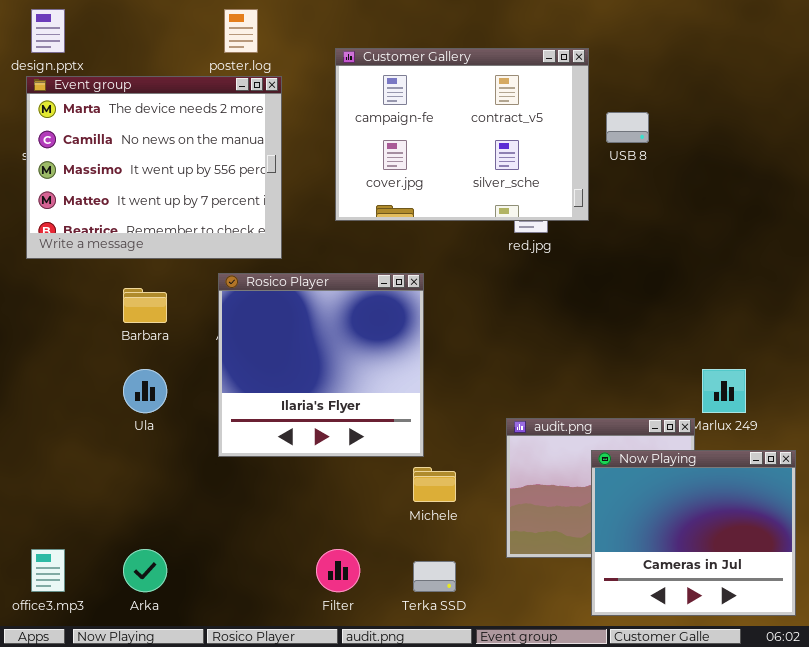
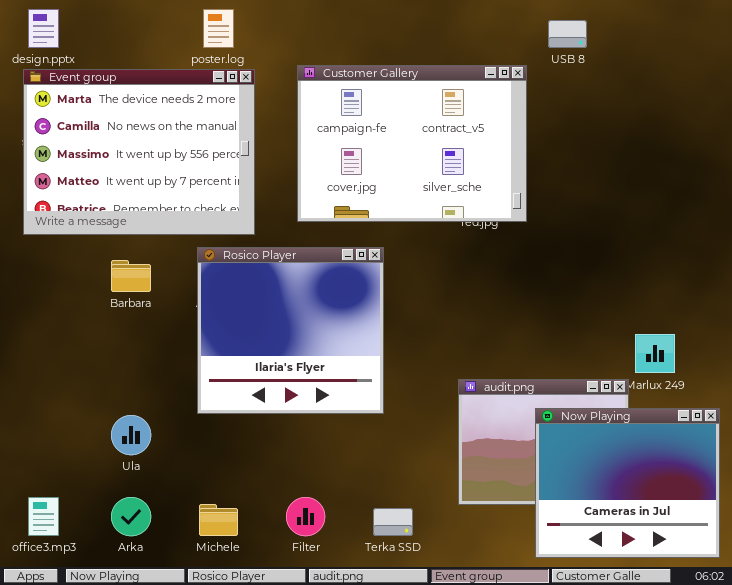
Customer Gallery: [335,48,589,221] -> [297,65,527,222], moved
USB 8: [606,112,649,143] -> [548,20,587,48], moved
Ula: [123,369,167,413] -> [111,415,151,455], moved
Michele: [413,467,456,502] -> [199,504,238,536], moved

